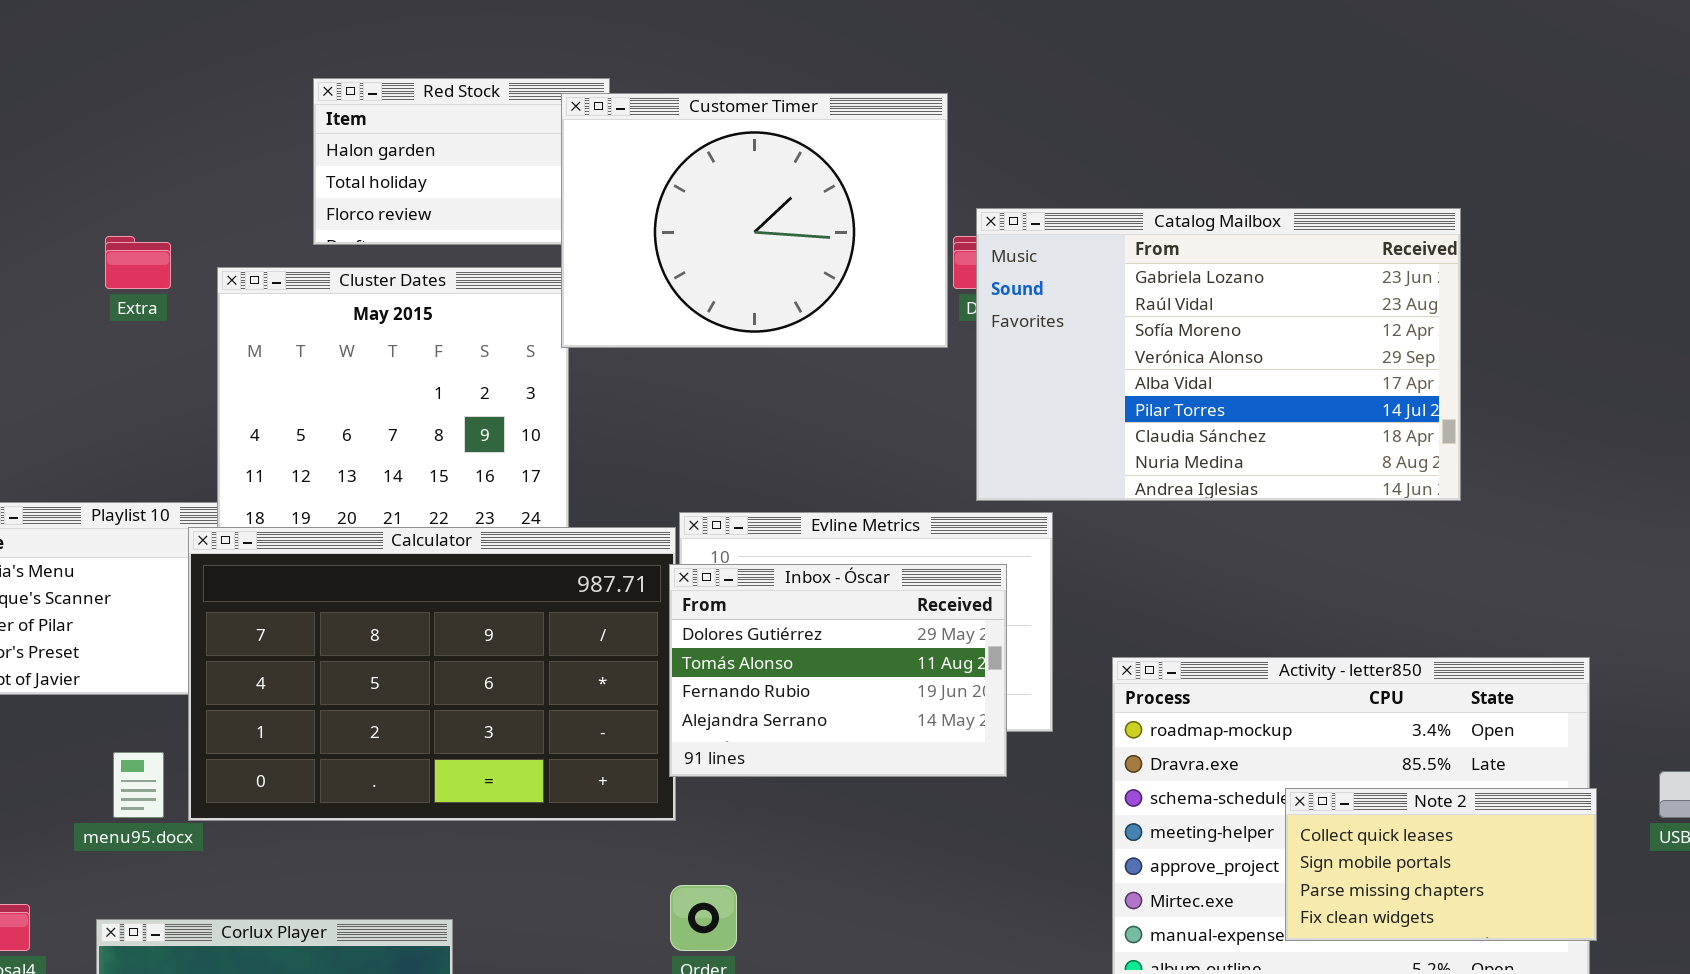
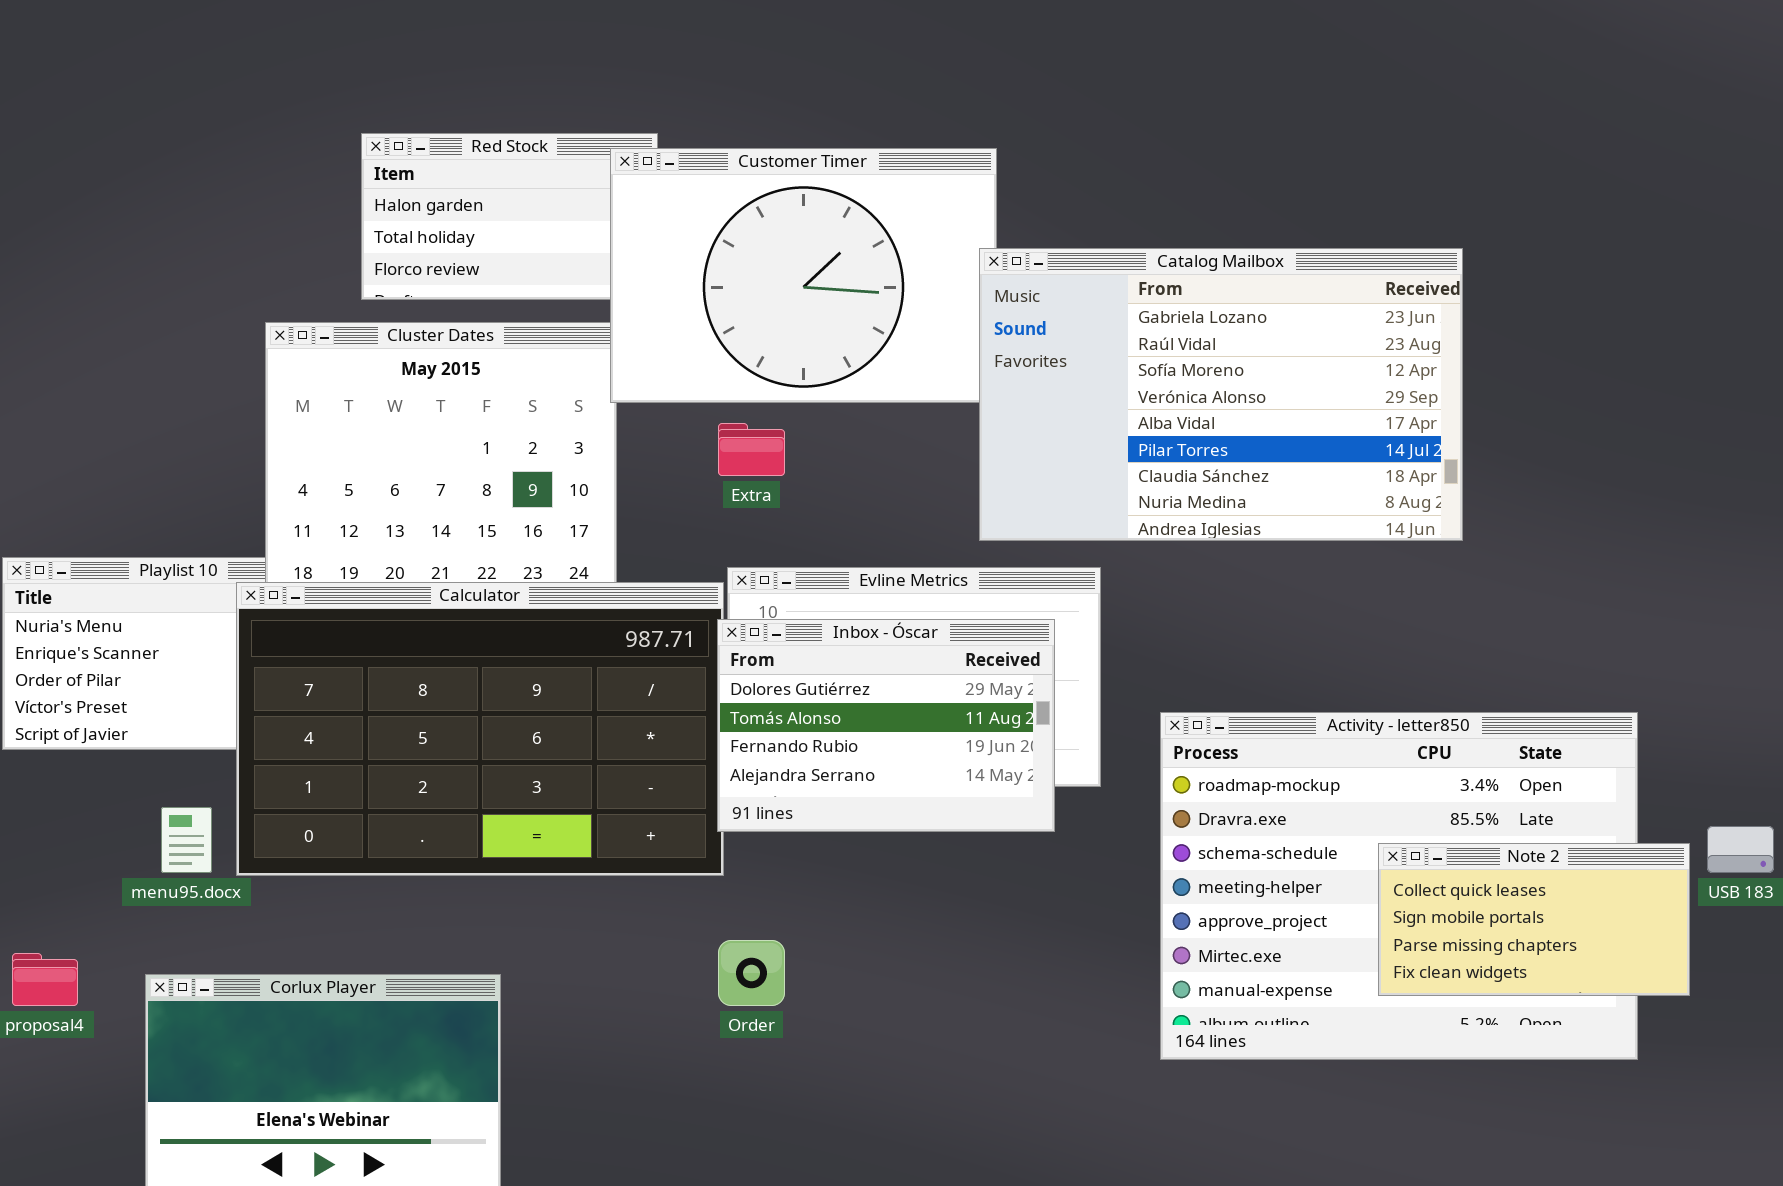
Catalog Mailbox: [976,208,1461,501] -> [979,248,1463,541], moved
Extra: [105,236,171,289] -> [718,423,785,476], moved
Note 2: [1285,788,1597,941] -> [1378,843,1690,996], moved

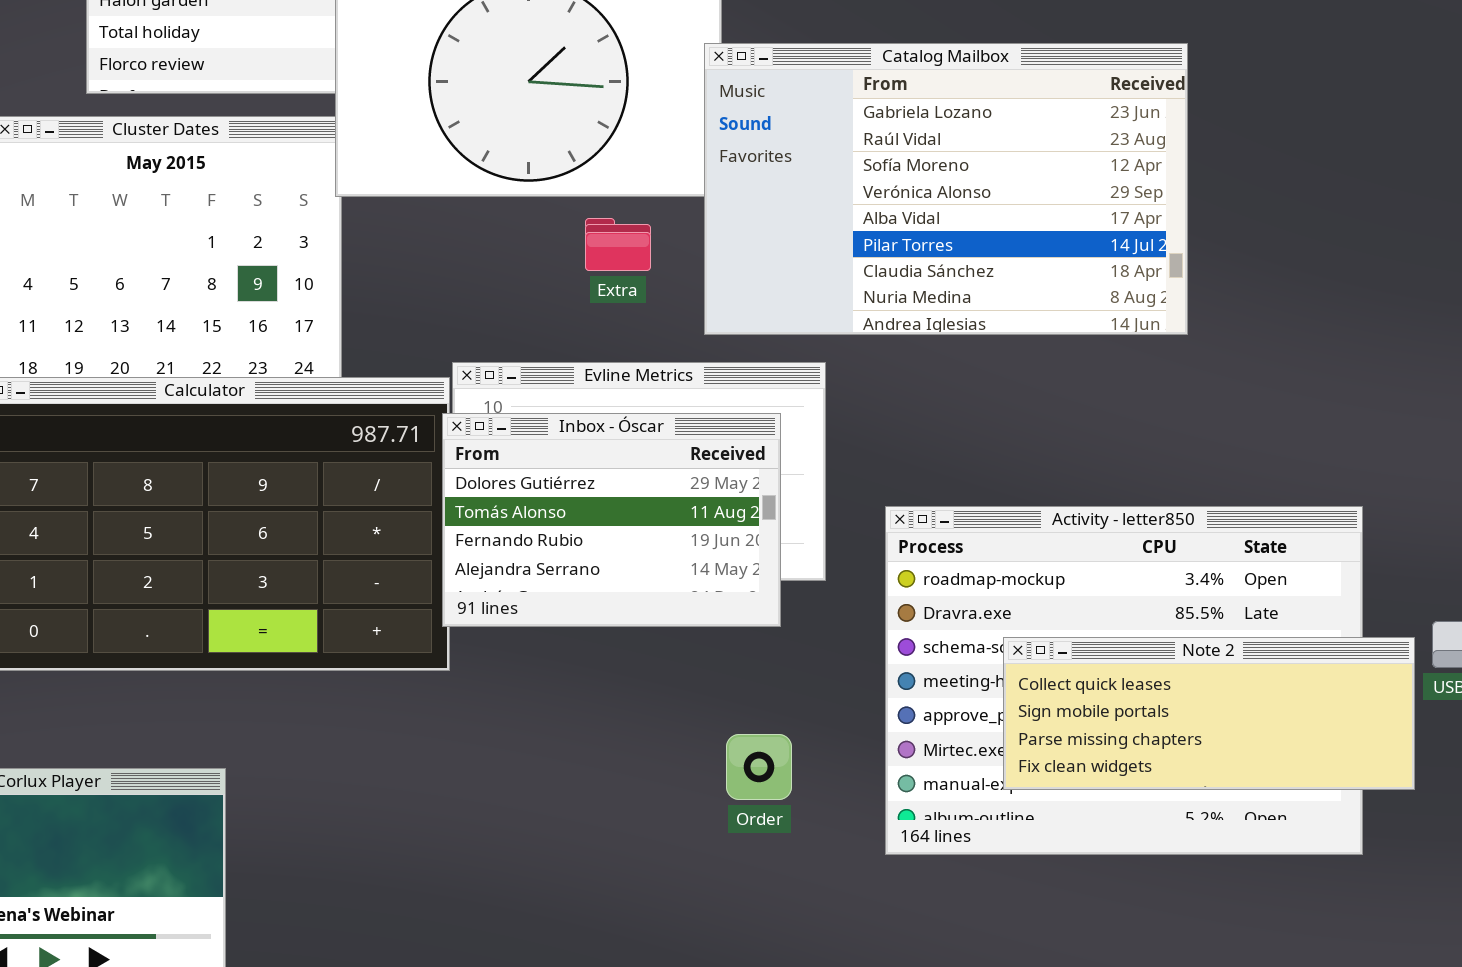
Extra: [718,423,785,476] -> [585,218,651,271], moved
Note 2: [1378,843,1690,996] -> [1003,637,1415,790], resized
Order: [718,940,785,1006] -> [726,734,792,800], moved

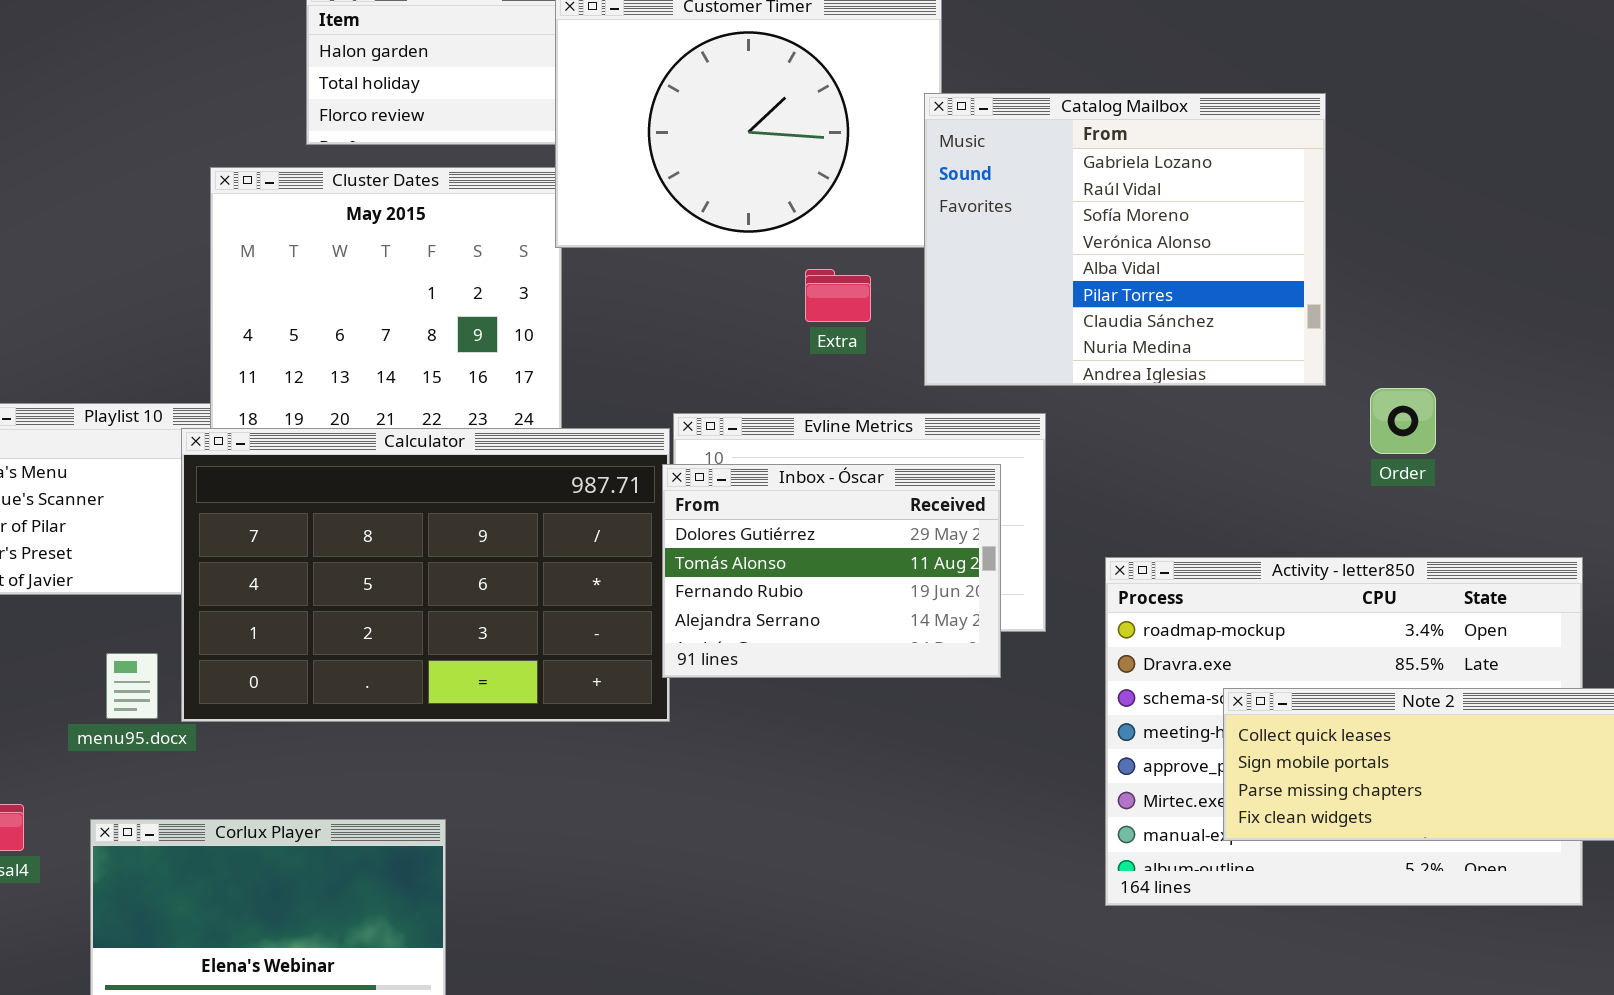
Catalog Mailbox: [704,43,1188,335] -> [924,93,1326,386], resized
Order: [726,734,792,800] -> [1370,388,1436,454], moved

